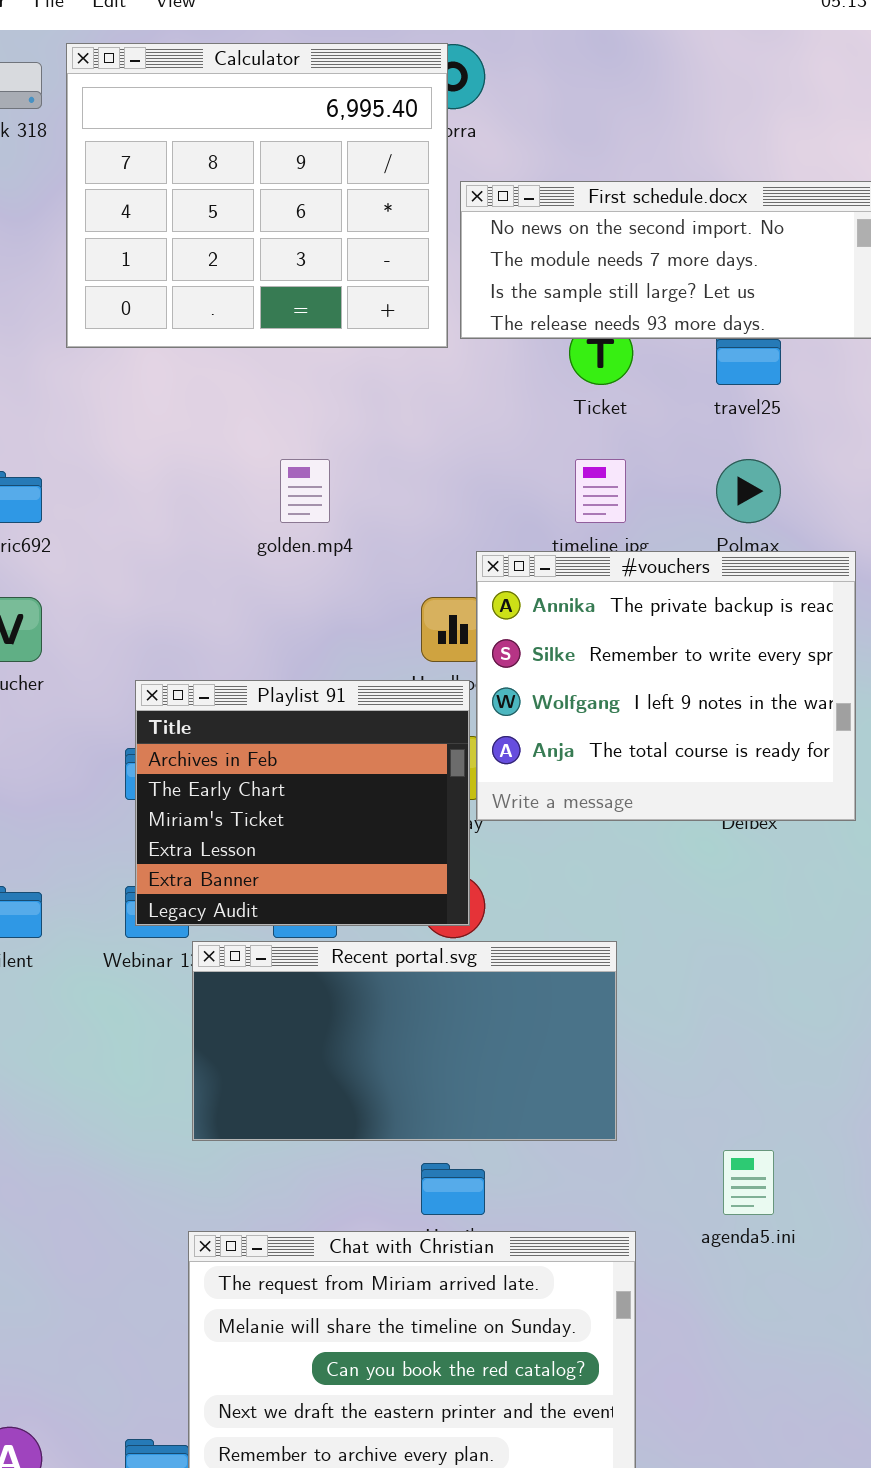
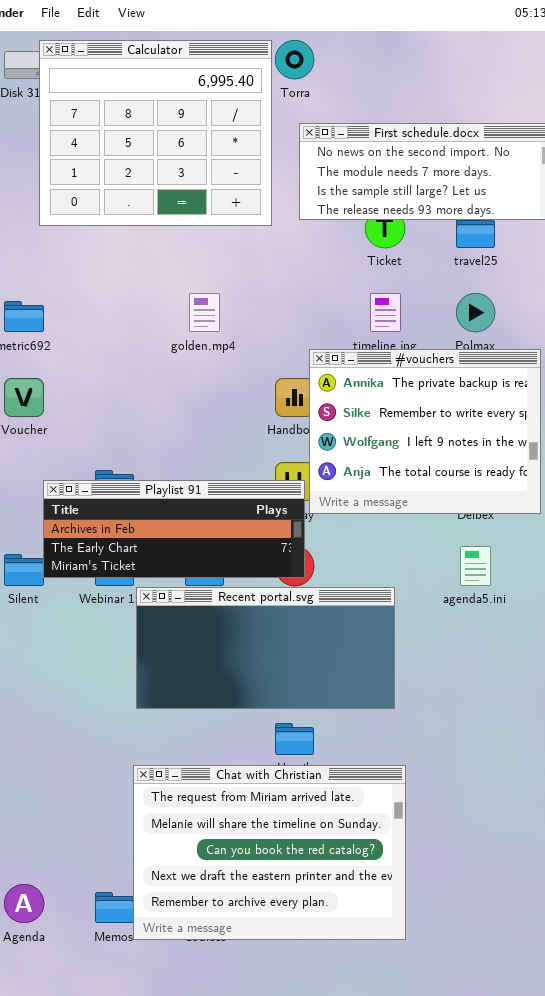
Calculator: [66,43,448,348] -> [39,40,272,226], moved
Playlist 91: [135,680,470,926] -> [43,480,305,578], resized
agenda5.ini: [723,1150,774,1215] -> [460,546,491,586], moved

